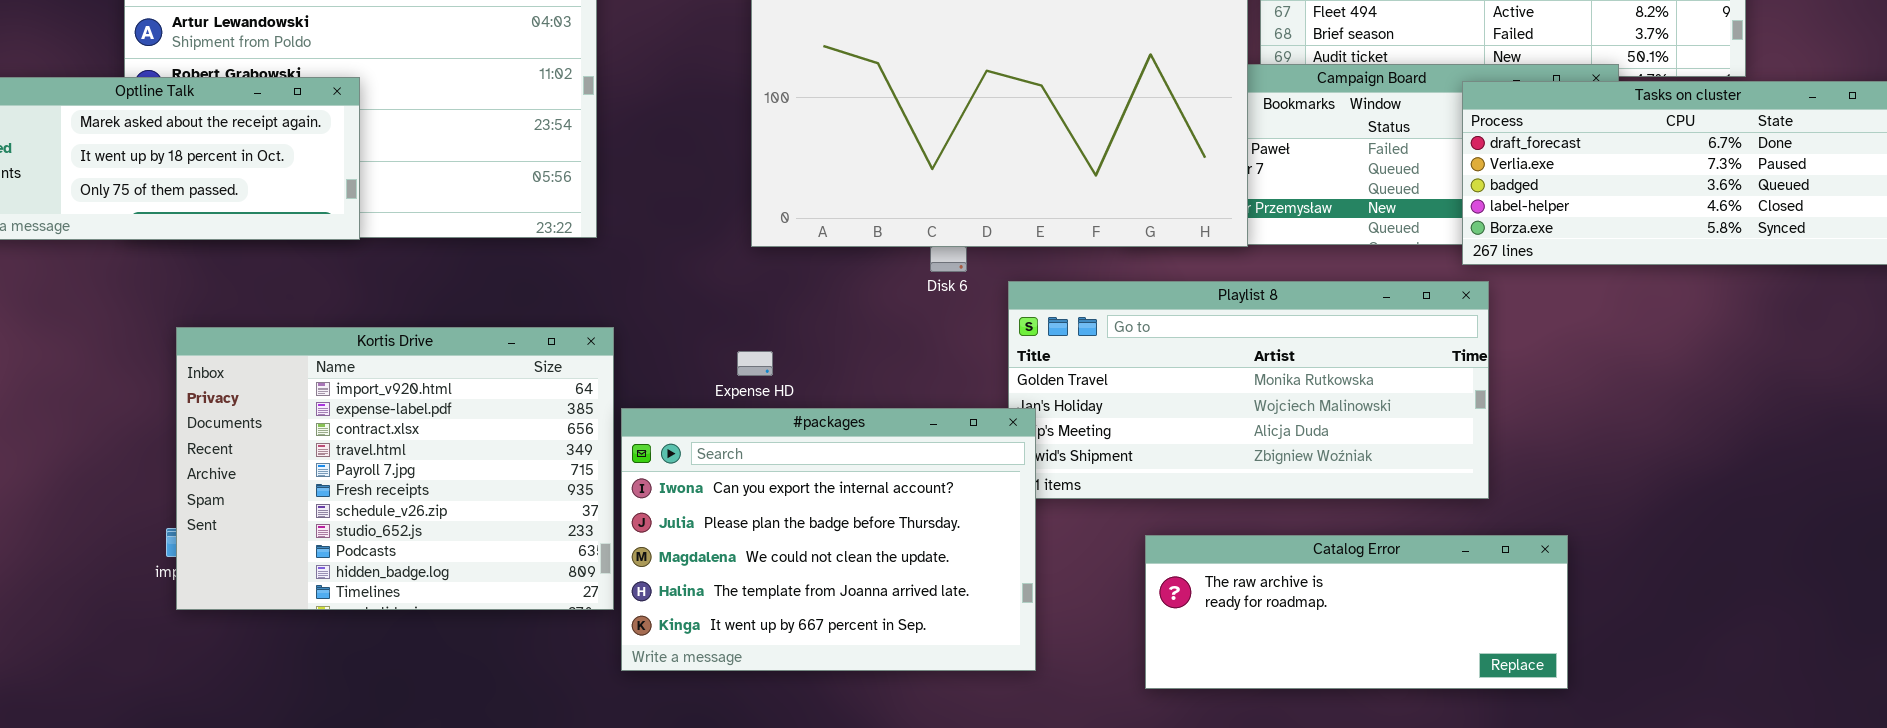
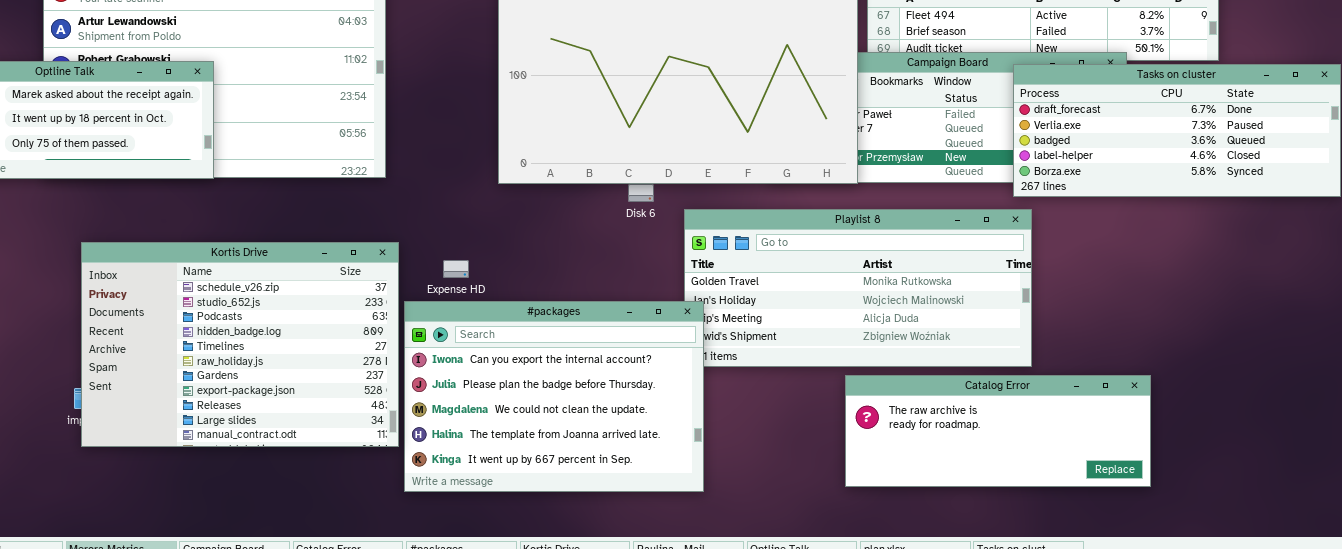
Kortis Drive: [176,327,614,610] -> [81,242,399,447], scrolled down 6 rows
Expense HD: [737,351,773,376] -> [443,260,469,278], moved
Catalog Error: [1145,535,1568,689] -> [845,375,1151,487], moved

